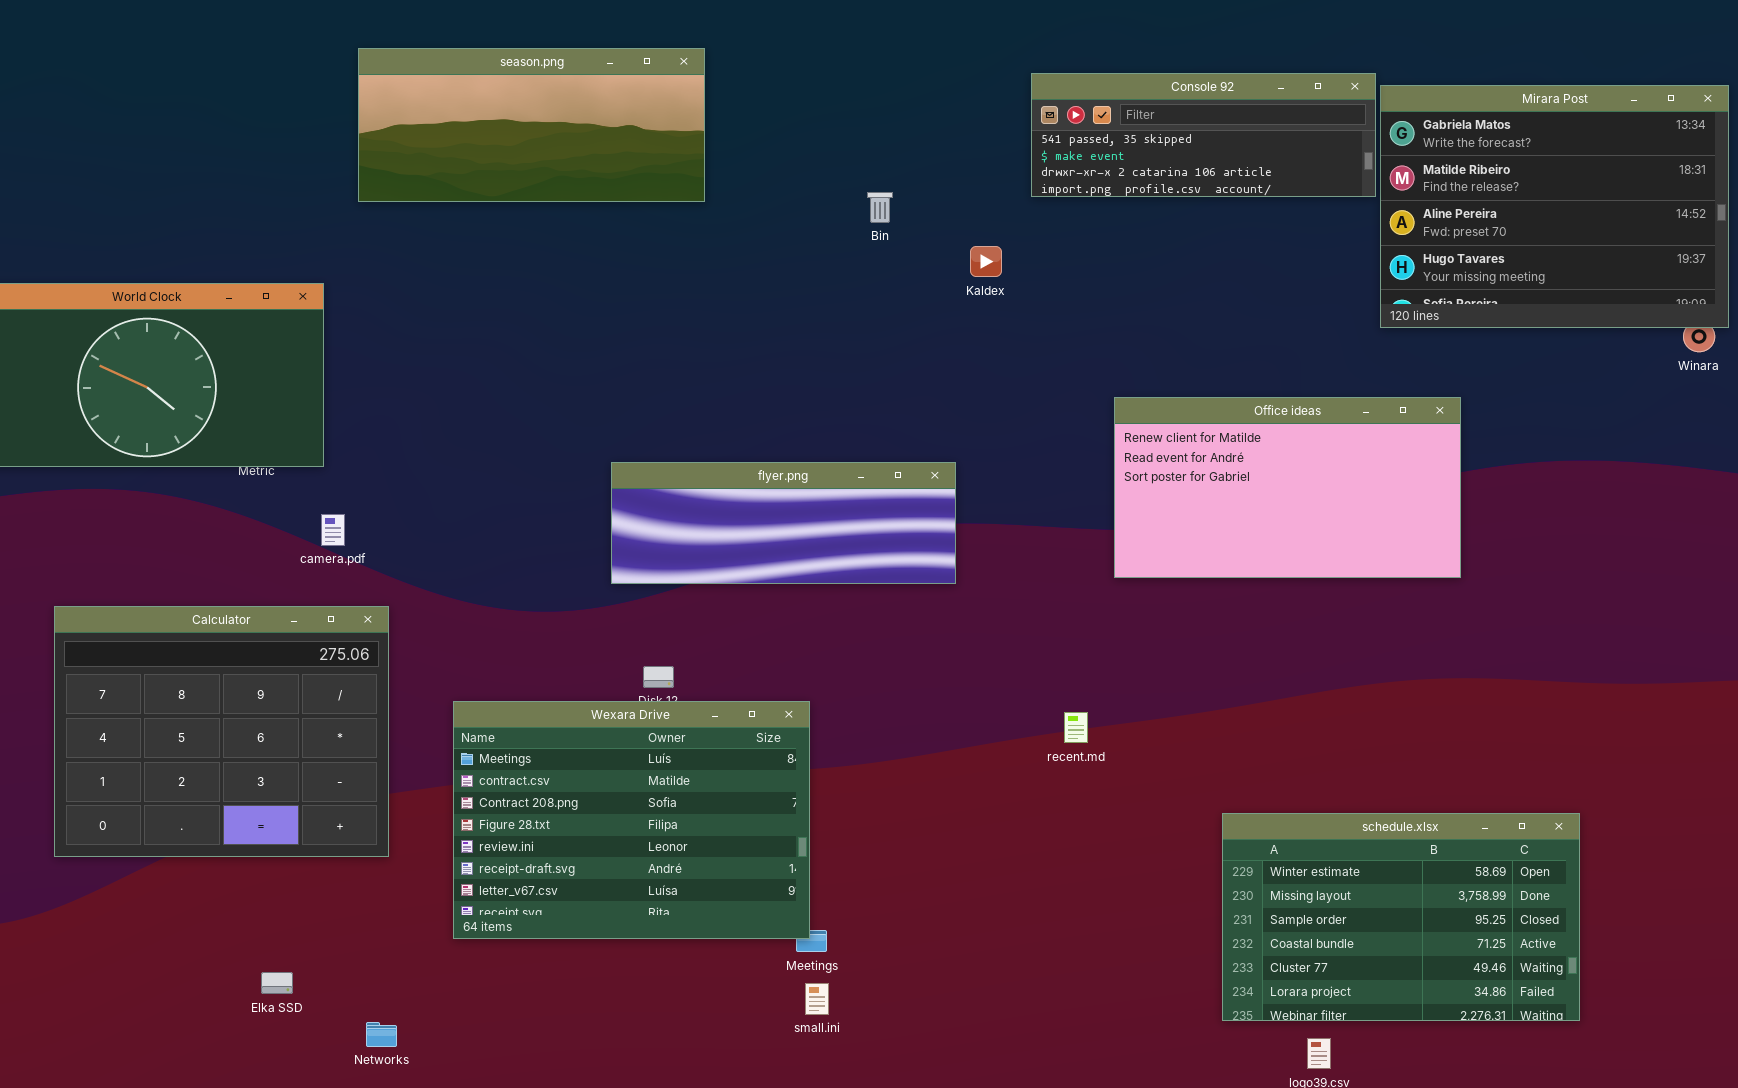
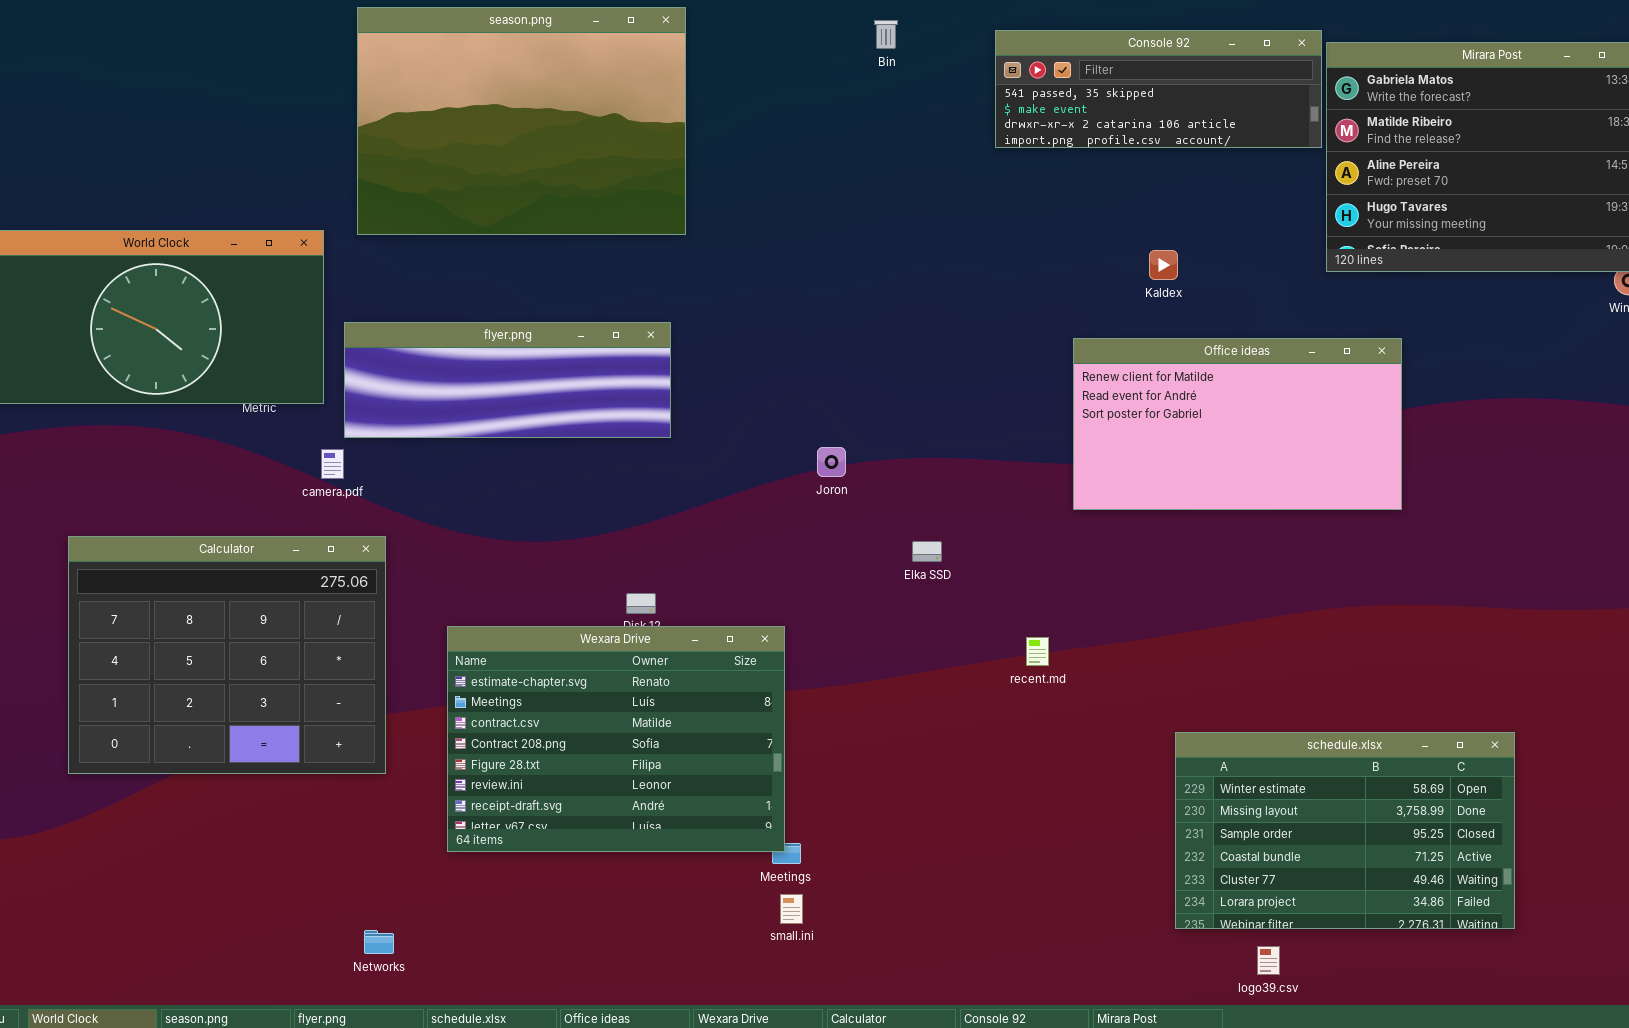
season.png: [358,48,705,202] -> [357,7,686,235], resized
Bin: [867,192,893,223] -> [874,20,898,49], moved
Kaldex: [970,246,1002,277] -> [1149,250,1178,280], moved
flyer.png: [611,462,956,584] -> [344,322,671,438], moved
Wexara Drive: [453,701,810,939] -> [447,626,785,852], scrolled up 1 row
Elka SSD: [261,972,293,994] -> [912,541,942,562], moved

